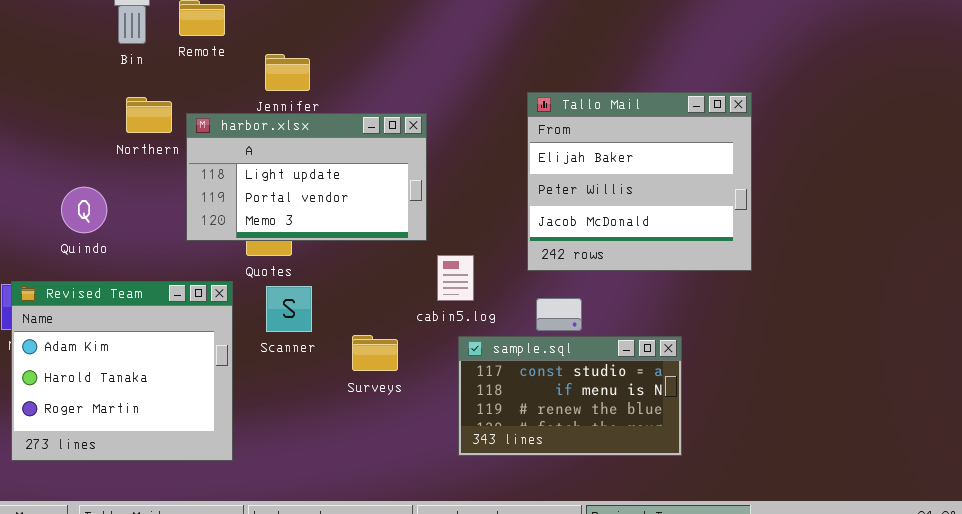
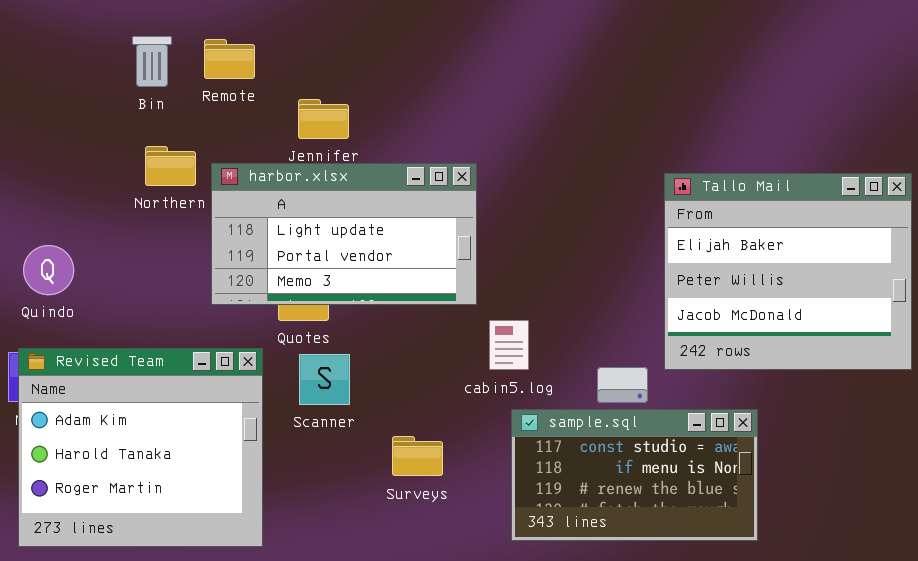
Tallo Mail: [527,92,752,271] -> [664,173,912,370], moved
Quindo: [61,187,107,233] -> [23,245,74,295], moved
Surveys: [352,335,398,371] -> [392,436,443,476], moved

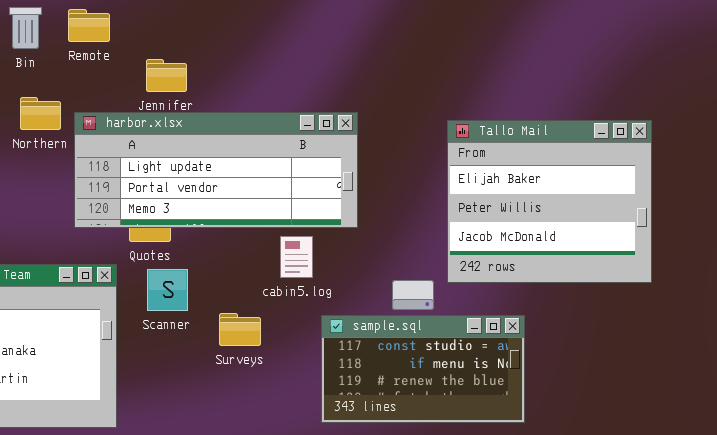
harbor.xlsx: [211,163,477,305] -> [74,112,358,228], resized
cabin5.log: [489,320,529,370] -> [280,236,313,278], moved
Surveys: [392,436,443,476] -> [219,313,261,346], moved

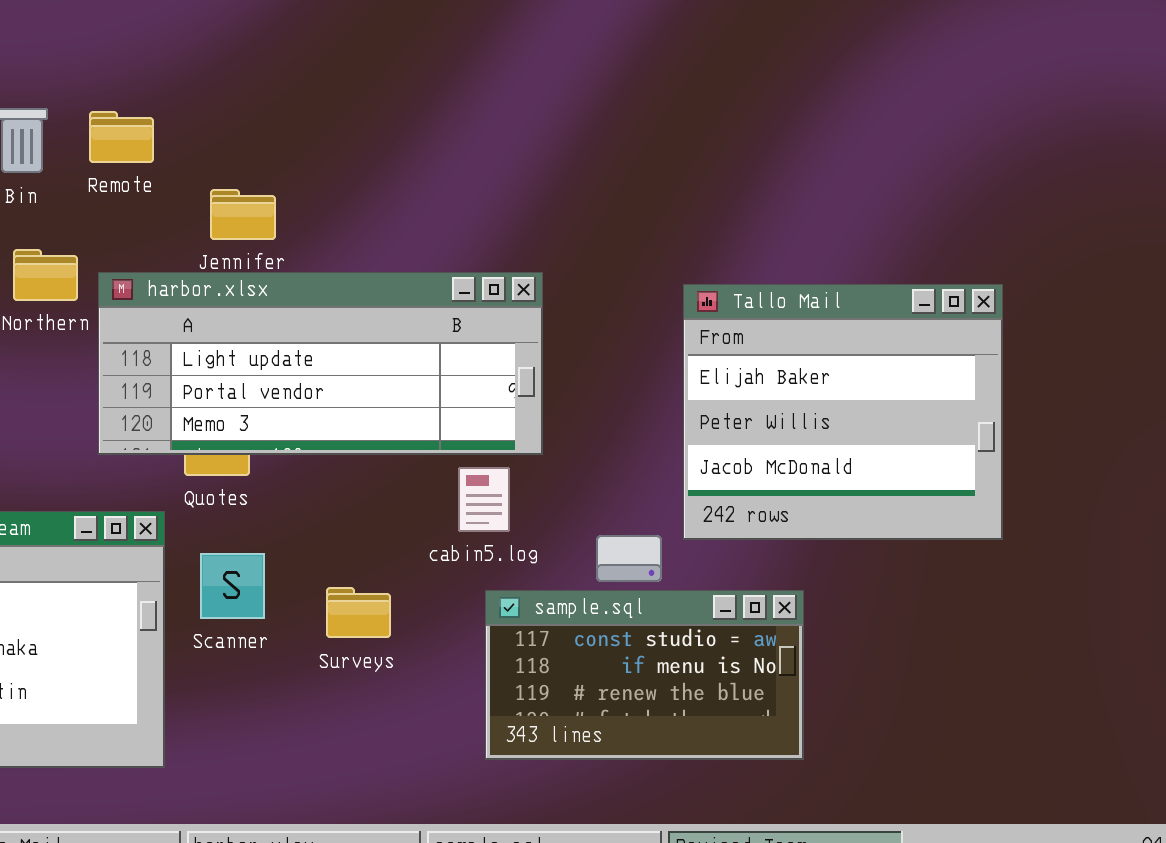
cabin5.log: [280,236,313,278] -> [458,467,510,532], moved
Scanner: [147,269,188,311] -> [200,553,265,619], moved

